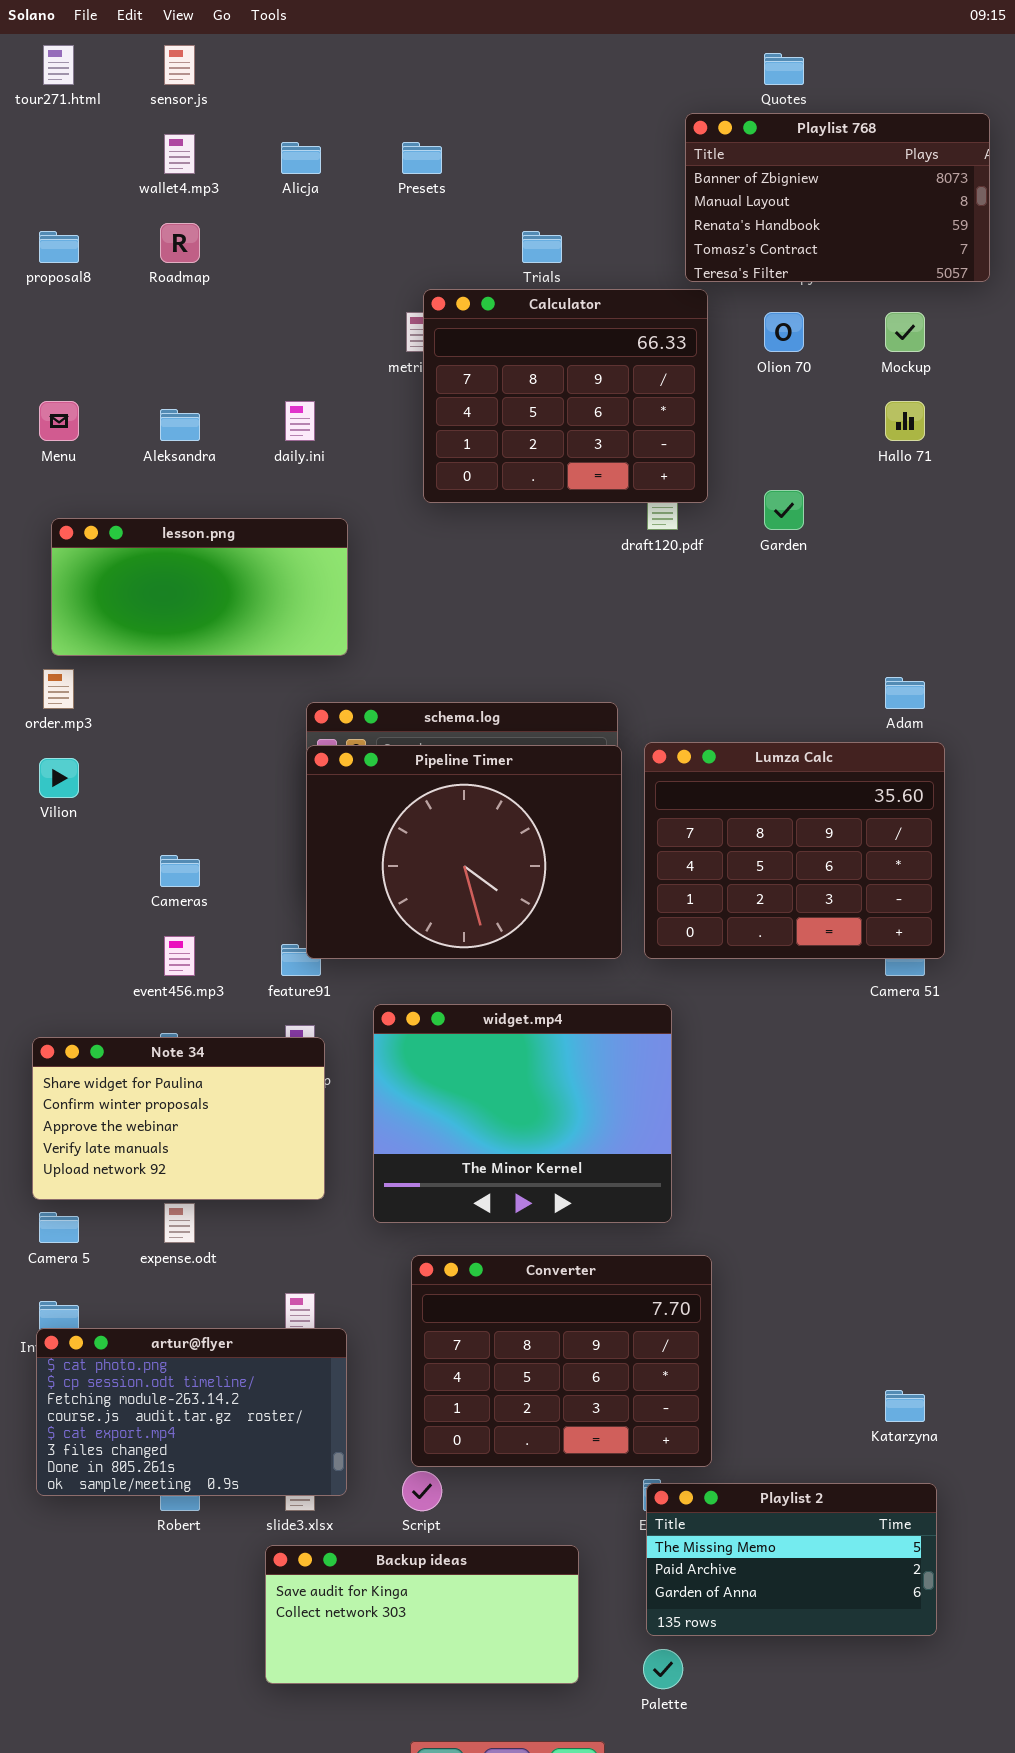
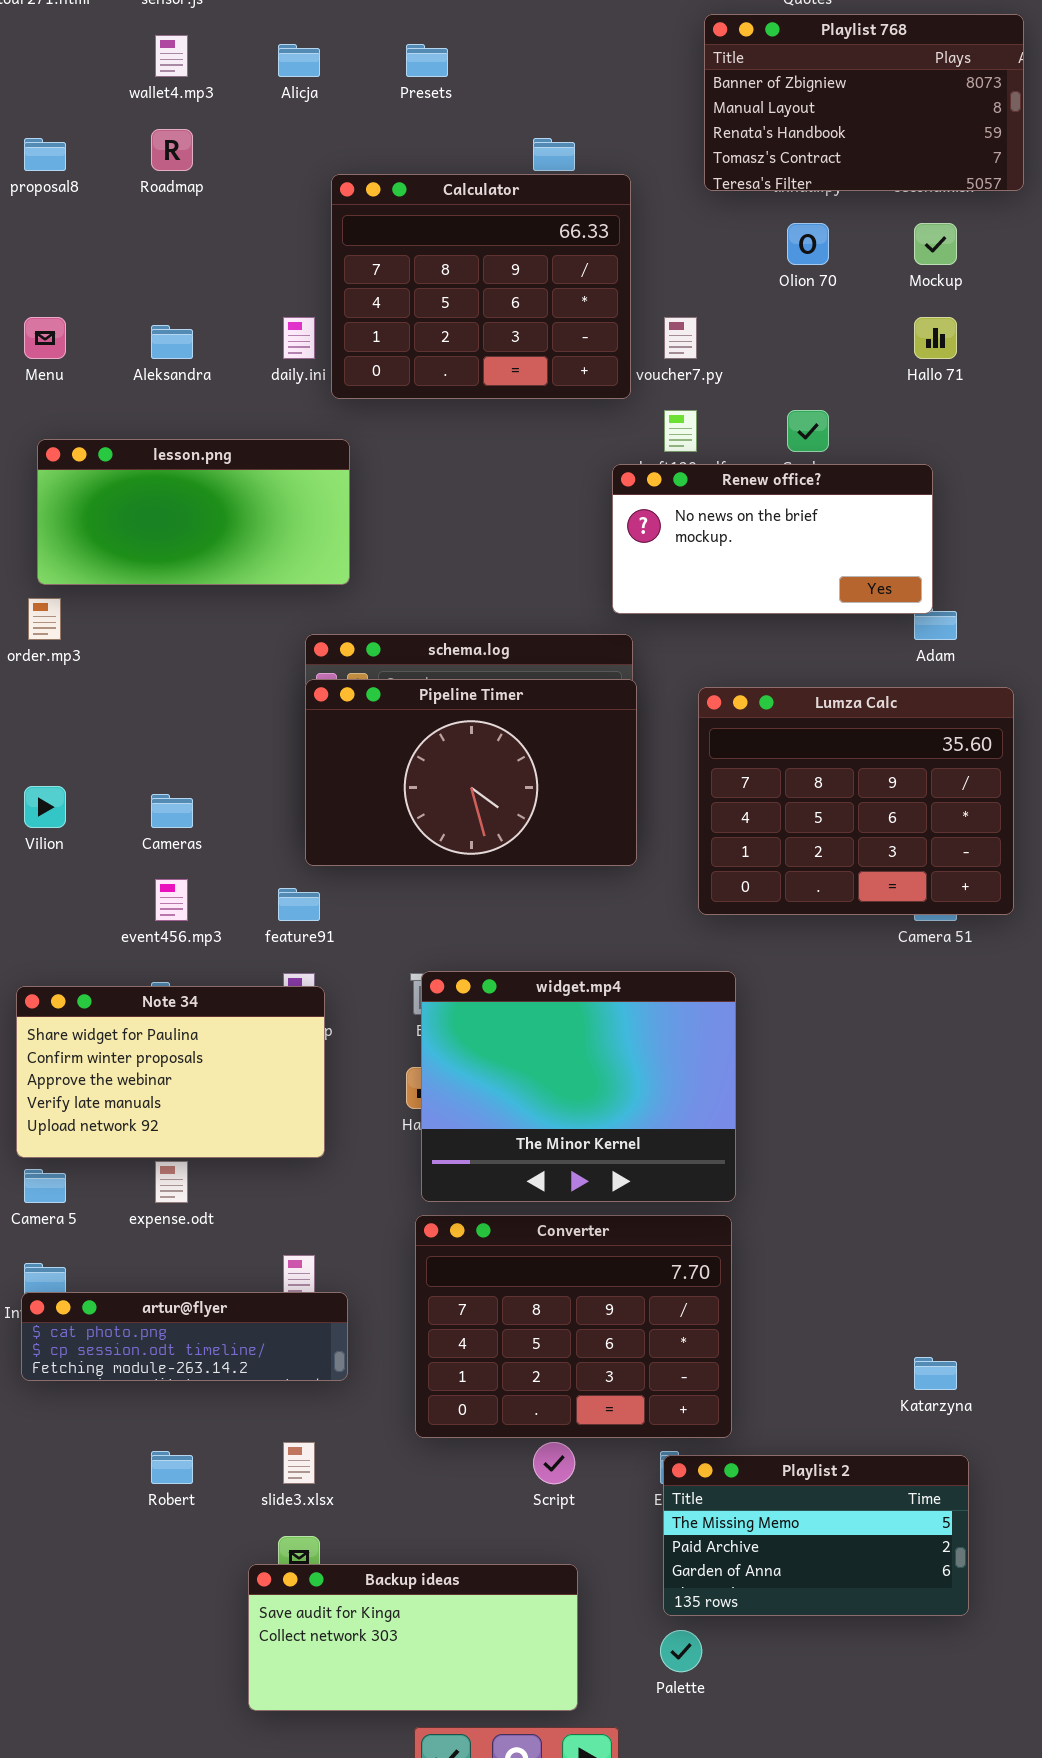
Calculator: [423,289,708,503] -> [331,174,631,399], moved
Renew office?: none -> [612,464,933,614], opened
Lumza Calc: [644,742,945,959] -> [698,687,1014,915], moved
Pipeline Timer: [306,745,622,959] -> [305,679,637,866], resized
Vilion: [39,758,79,798] -> [24,786,66,828], moved
widget.mp4: [373,1004,672,1223] -> [421,971,736,1202], moved
artur@flyer: [36,1328,347,1496] -> [21,1292,348,1381], resized
Script: [402,1471,442,1511] -> [533,1442,575,1484], moved
Backup ideas: [265,1545,579,1684] -> [248,1564,578,1711], moved

